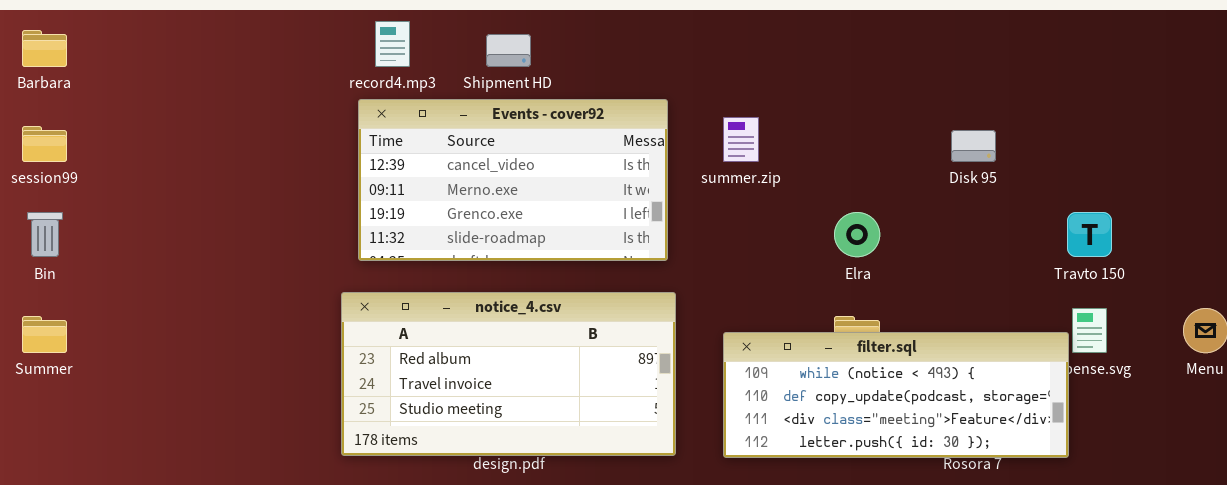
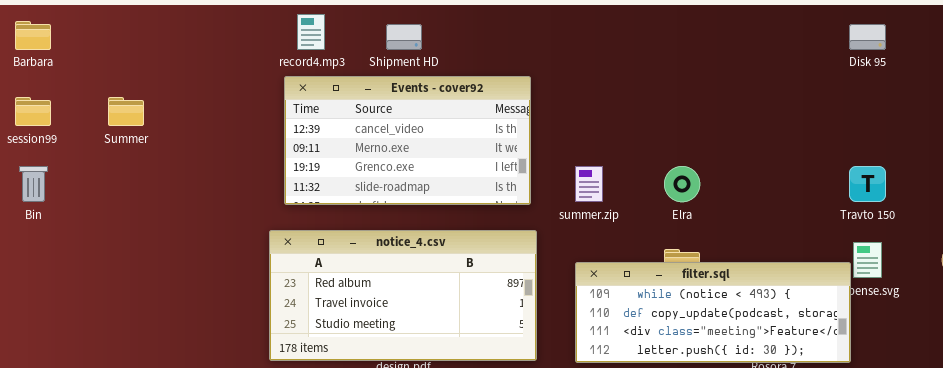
summer.zip: [723,117,759,162] -> [575,166,603,202], moved
Disk 95: [951,130,996,162] -> [849,24,886,50], moved
Summer: [22,316,67,353] -> [108,97,144,126], moved

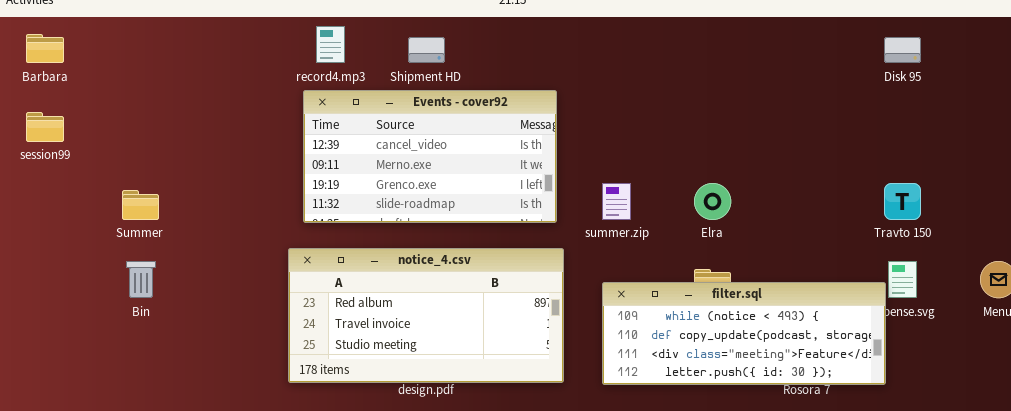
Summer: [108,97,144,126] -> [122,190,159,220], moved
Bin: [19,166,48,202] -> [126,261,156,298], moved

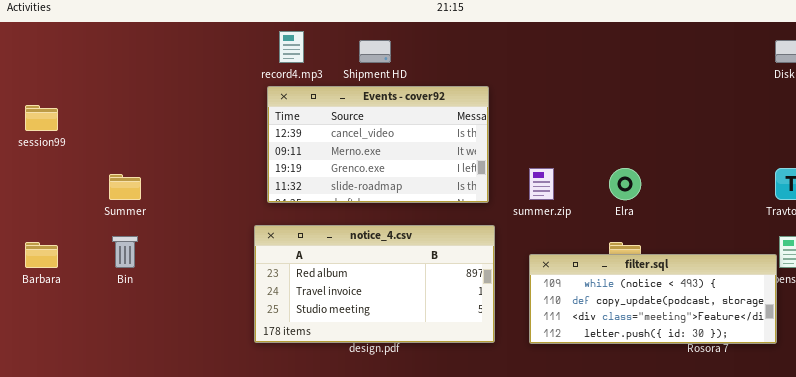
Barbara: [26,34,64,63] -> [25,242,58,268], moved

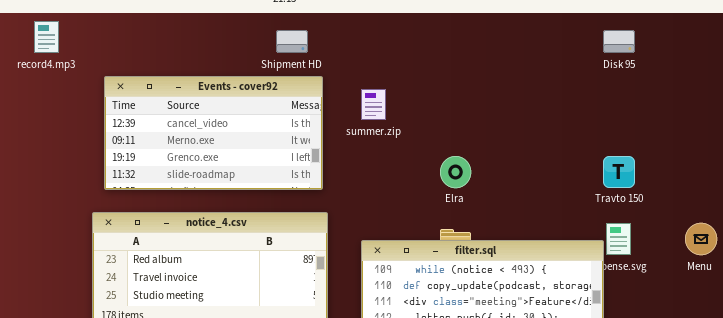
record4.mp3: [279,31,304,63] -> [34,21,59,53], moved
Shipment HD: [359,40,391,63] -> [276,30,308,53], moved
summer.zip: [529,168,554,200] -> [361,89,386,120], moved

